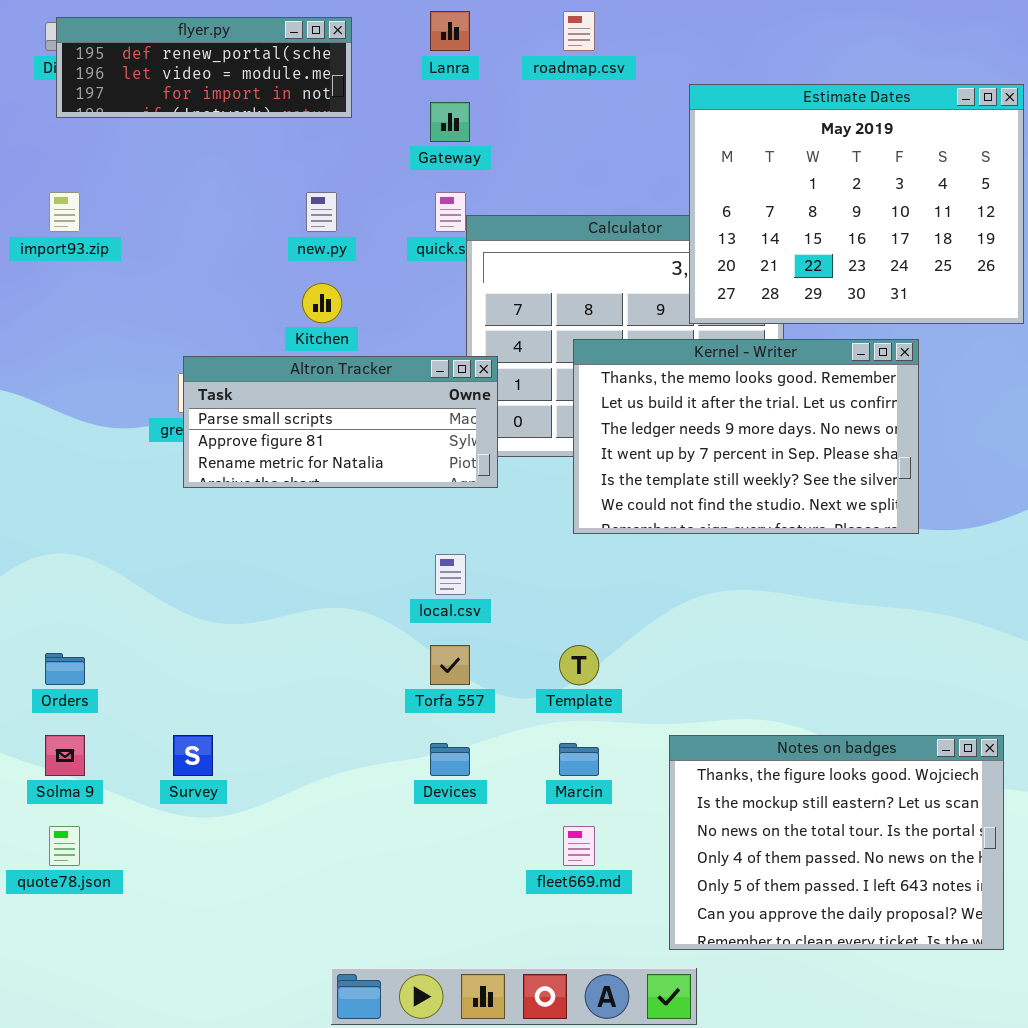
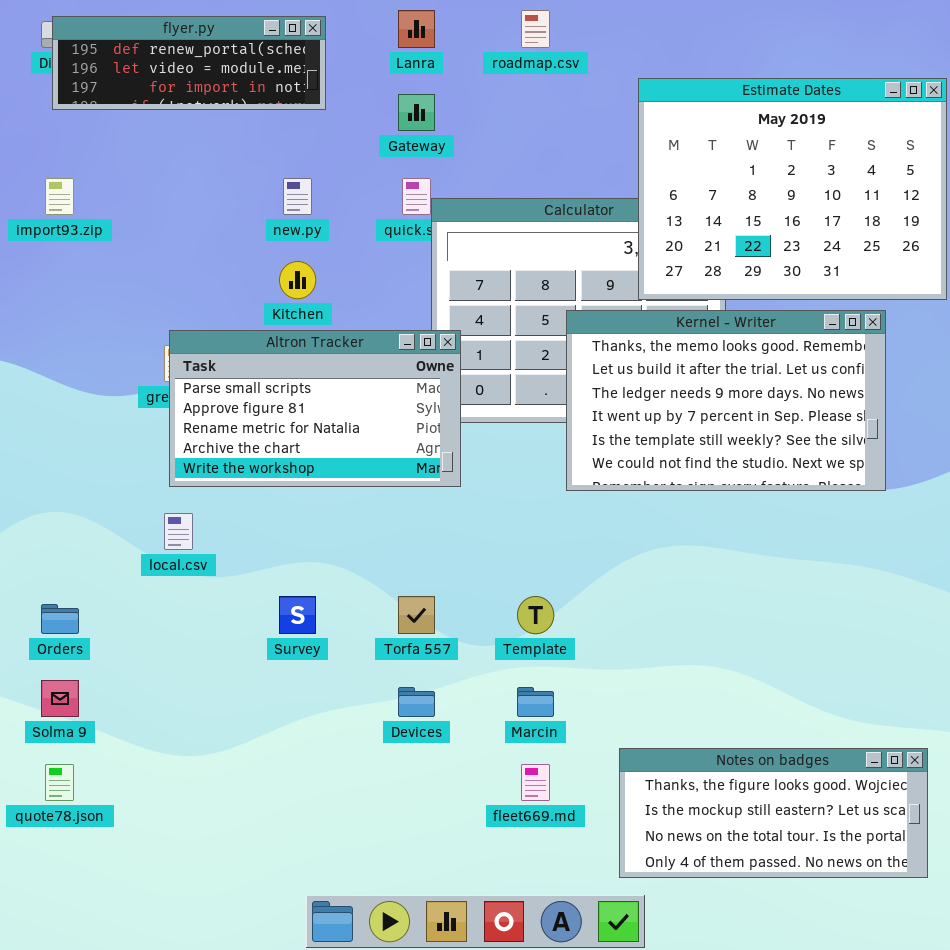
Kernel - Writer: [573,339,919,534] -> [566,310,886,491], moved
Altron Tracker: [183,356,498,488] -> [169,330,461,487], resized
local.csv: [435,554,466,595] -> [164,513,193,550], moved
Survey: [173,735,213,776] -> [279,596,316,634], moved
Notes on badges: [669,735,1004,950] -> [619,748,928,878], resized

